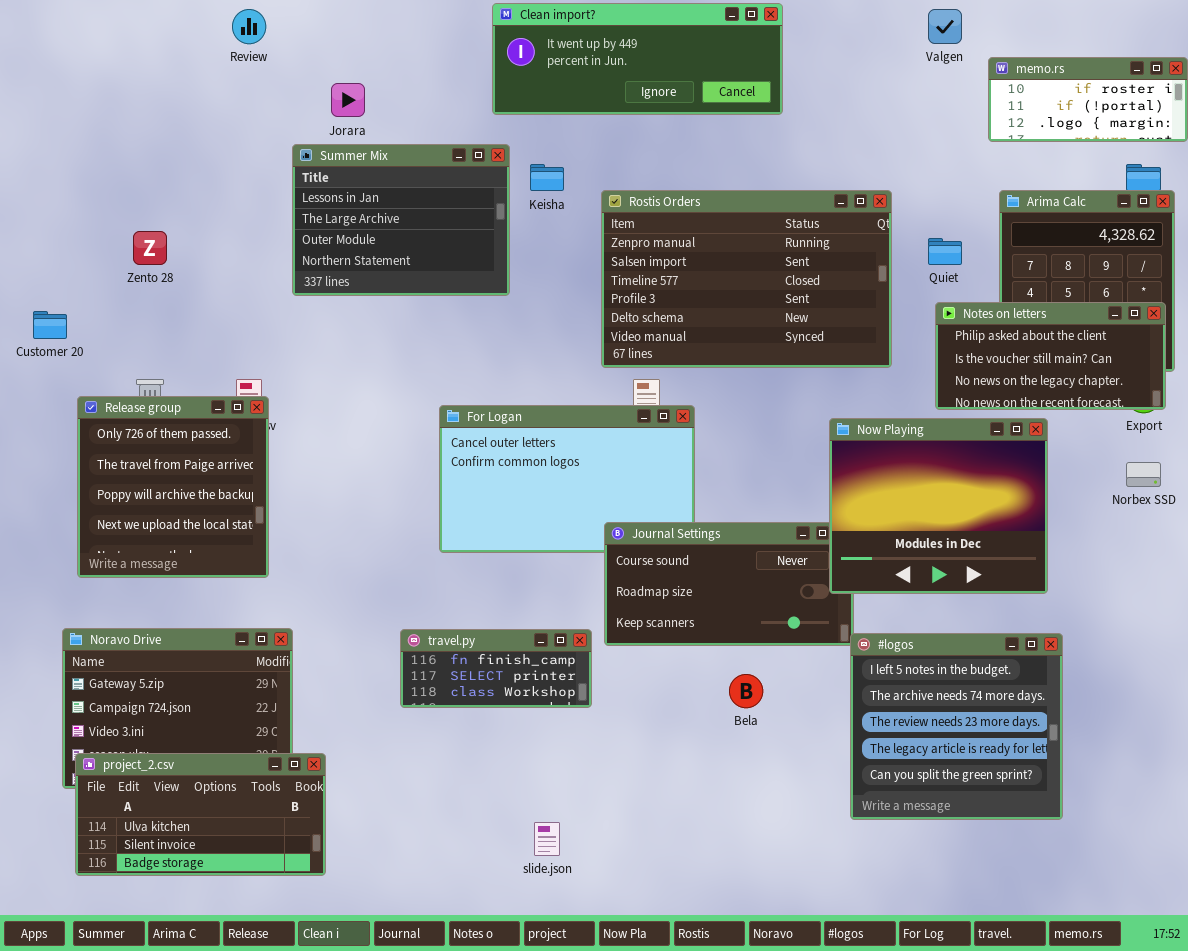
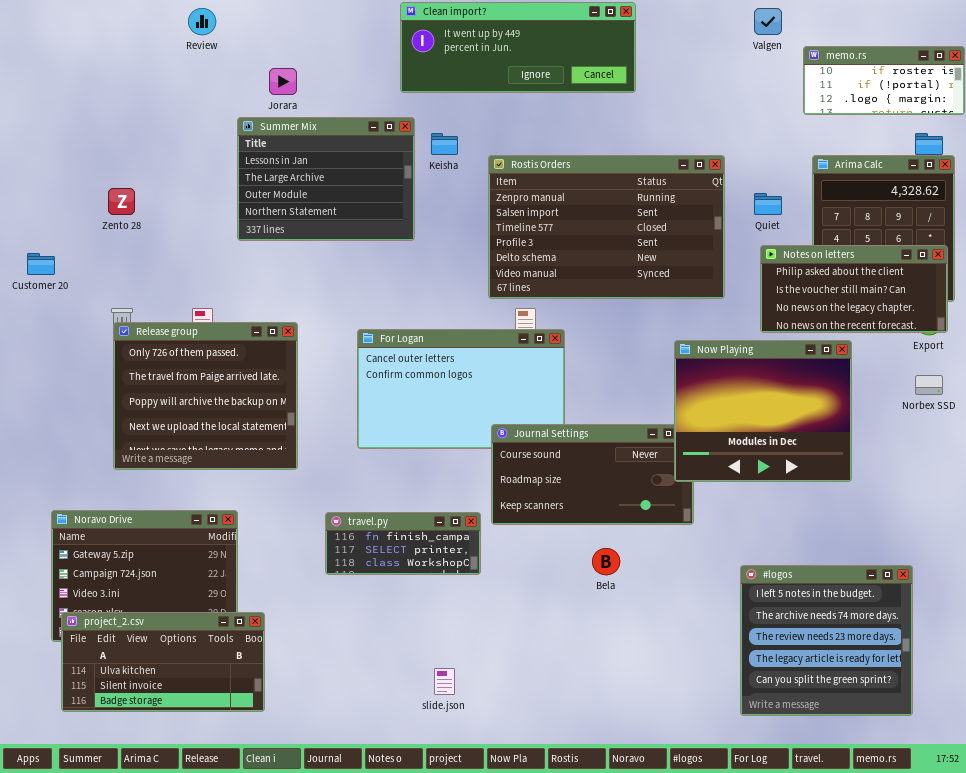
Release group: [77,396,269,578] -> [113,322,298,470], moved, resized
#logos: [850,633,1063,820] -> [740,565,913,716], moved

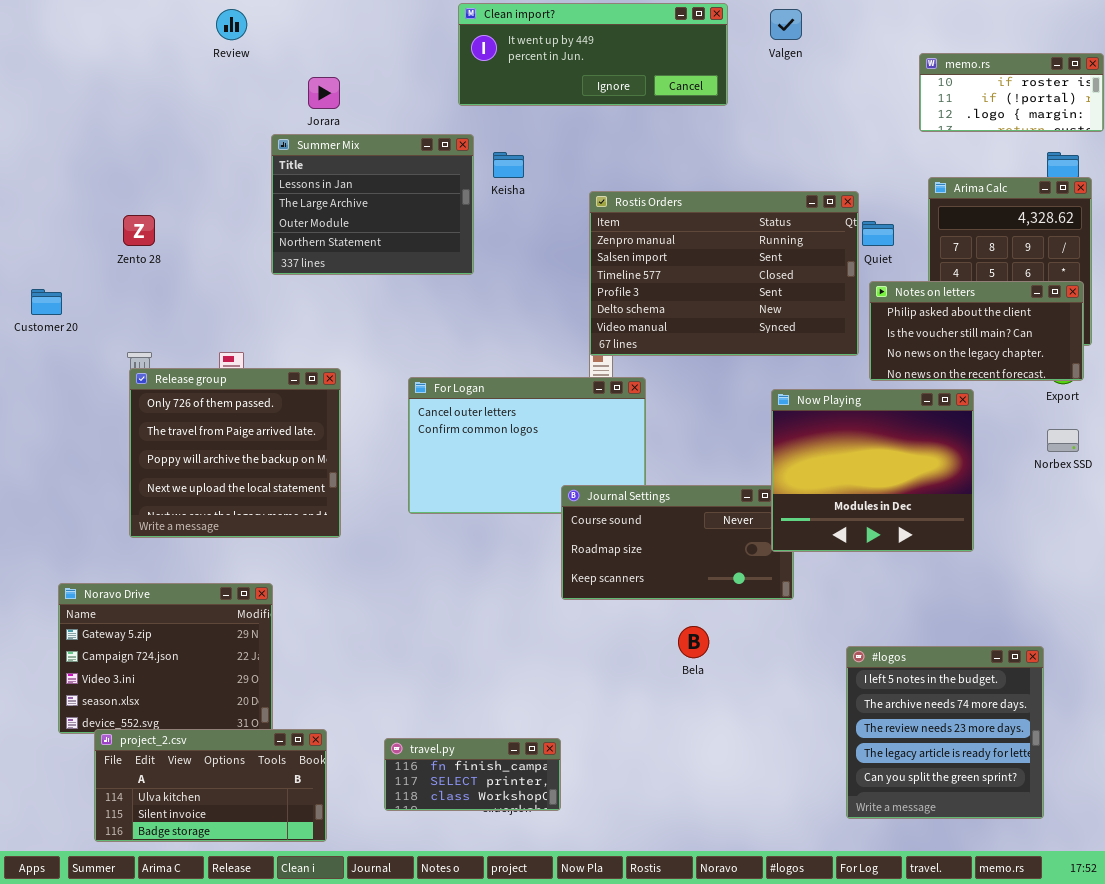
Valgen: [754,8,782,35] -> [770,9,802,40], moved
Rostis Orders: [488,155,725,299] -> [589,191,859,356], moved
travel.py: [325,512,481,575] -> [384,738,561,811], moved
project_2.csv: [61,612,265,712] -> [94,729,327,842], moved

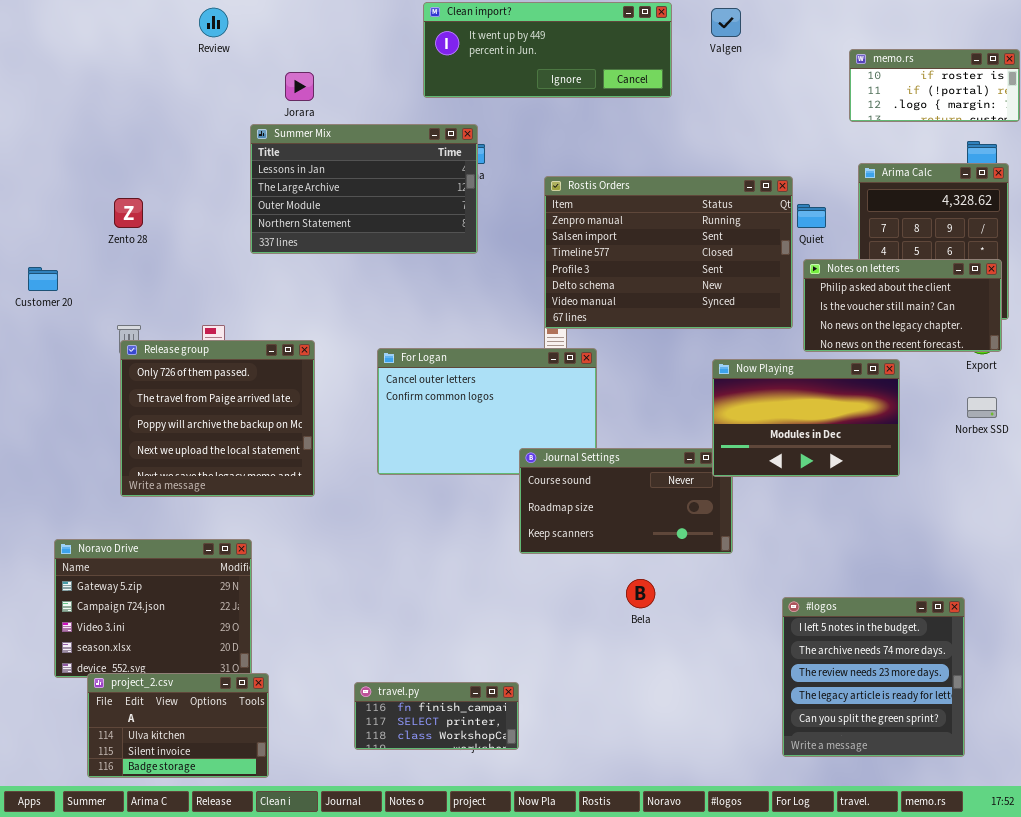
Summer Mix: [271,134,474,275] -> [250,124,478,254], resized
Now Playing: [771,389,974,552] -> [712,359,900,477], resized
project_2.csv: [94,729,327,842] -> [87,673,269,778], resized

